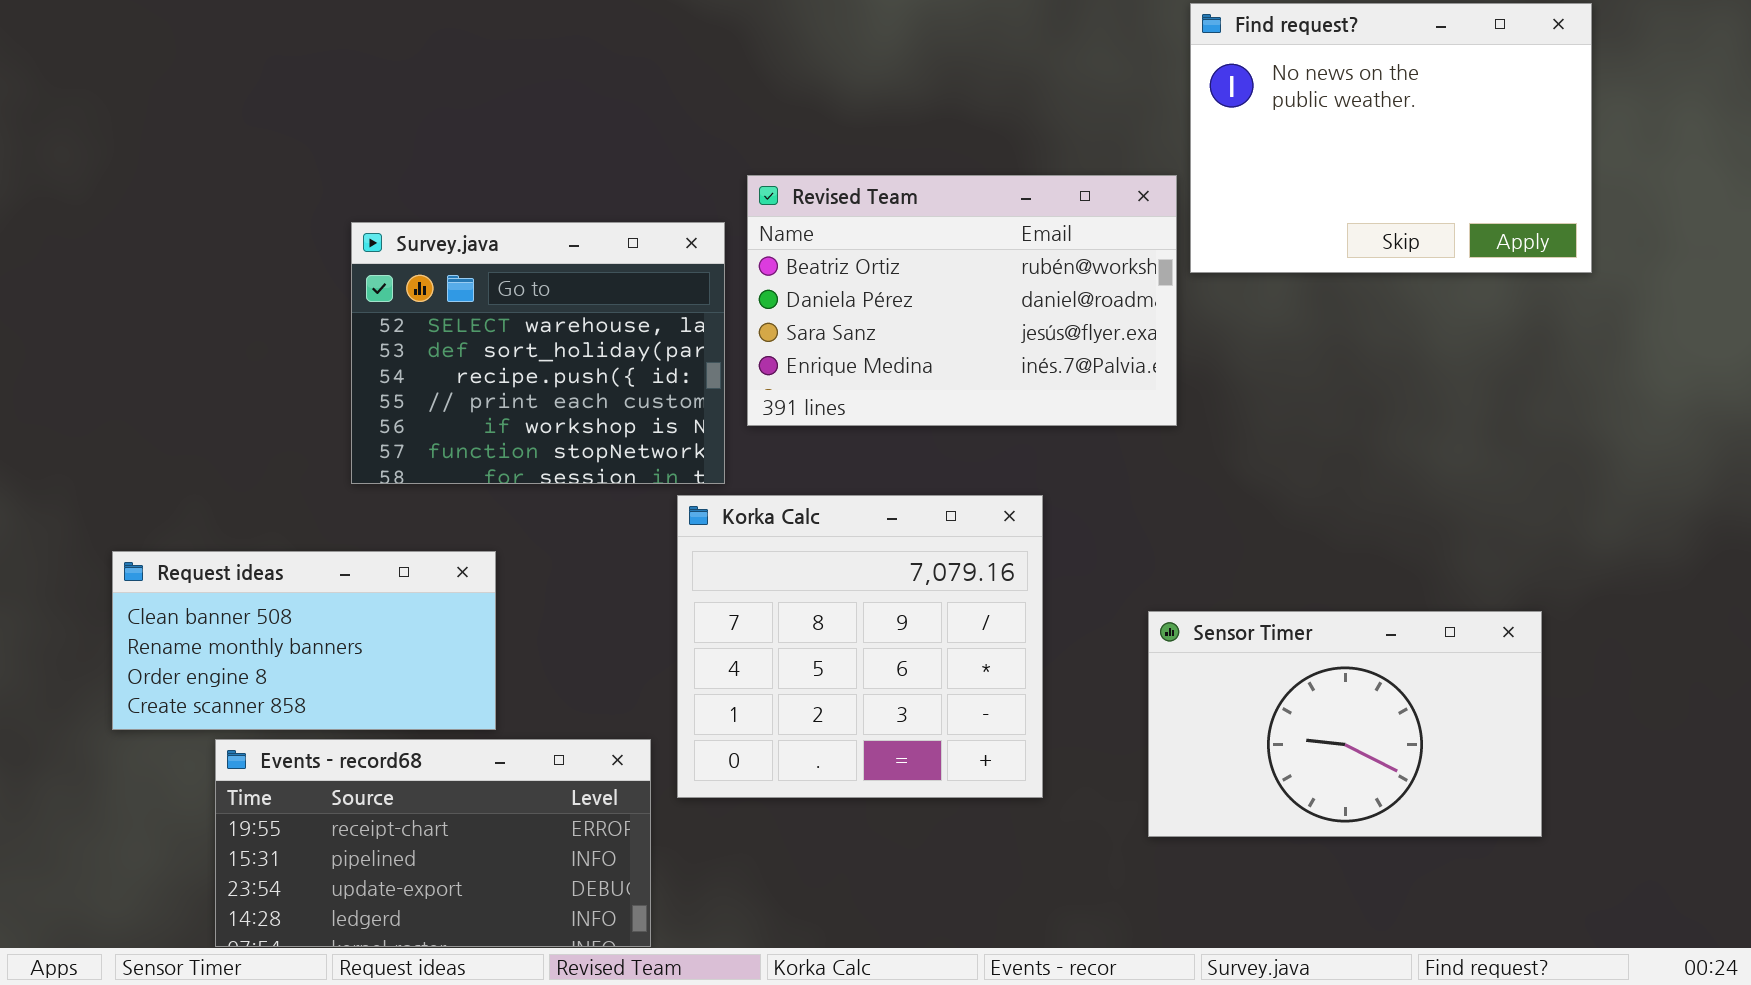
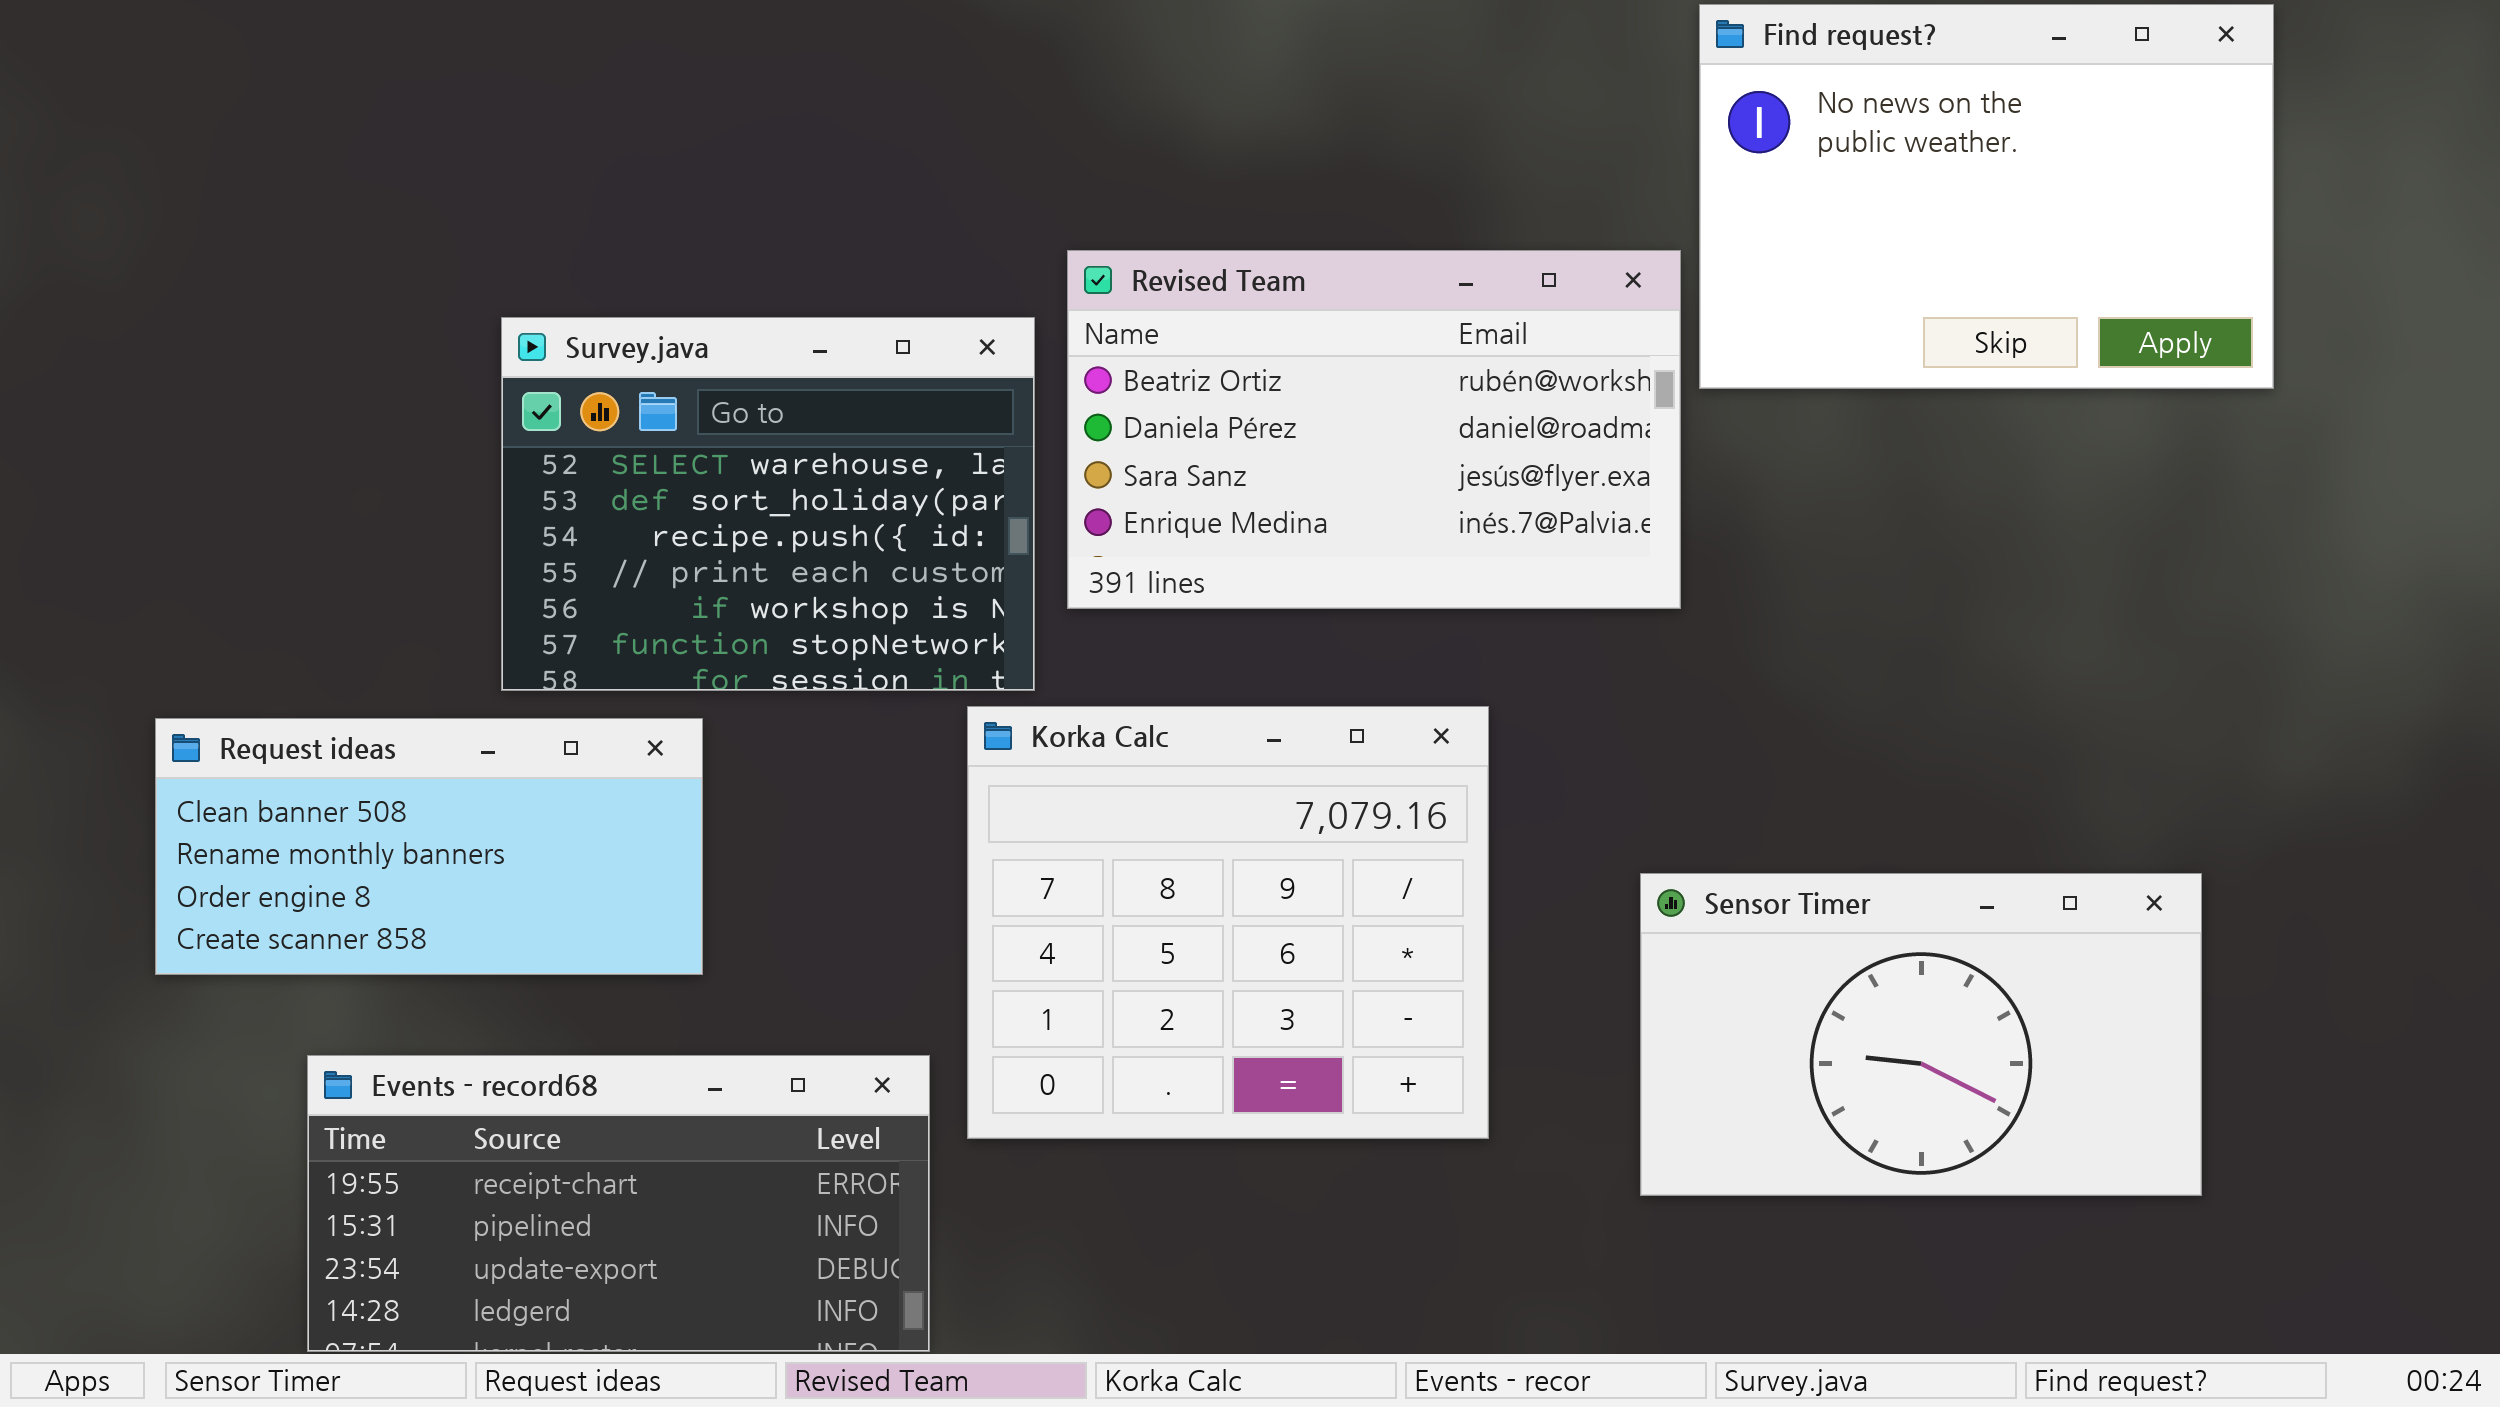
Request ideas: [112,551,496,730] -> [155,718,703,975], moved

